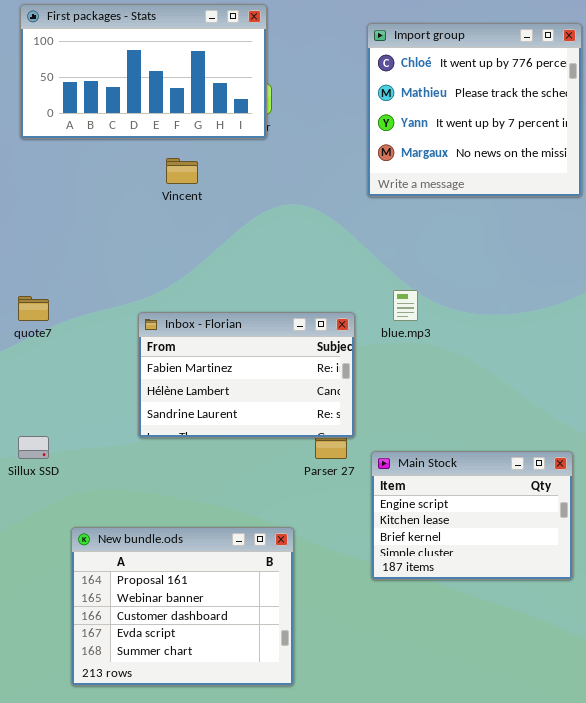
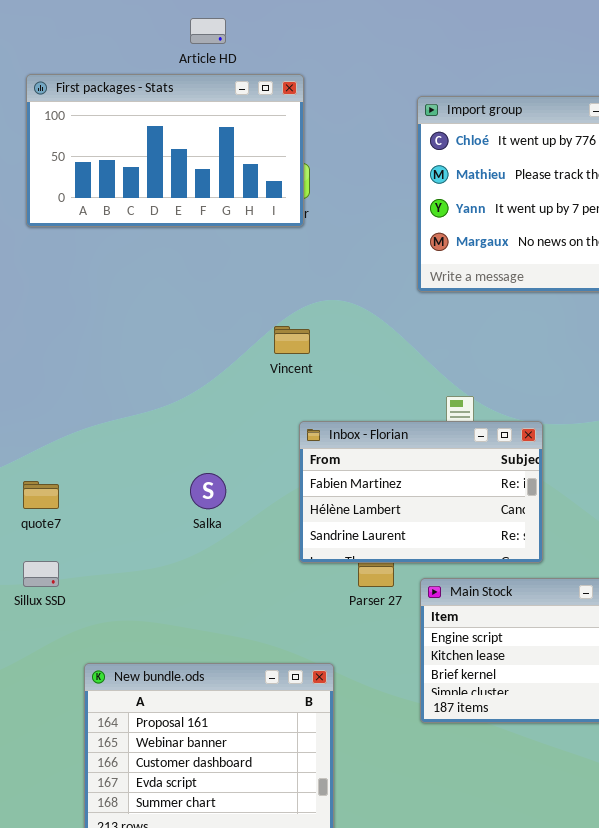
Vincent: [166,158,198,184] -> [274,326,310,354], moved
quote7: [18,296,49,321] -> [23,481,59,509], moved
Inbox - Florian: [138,312,355,438] -> [299,421,543,563], moved

